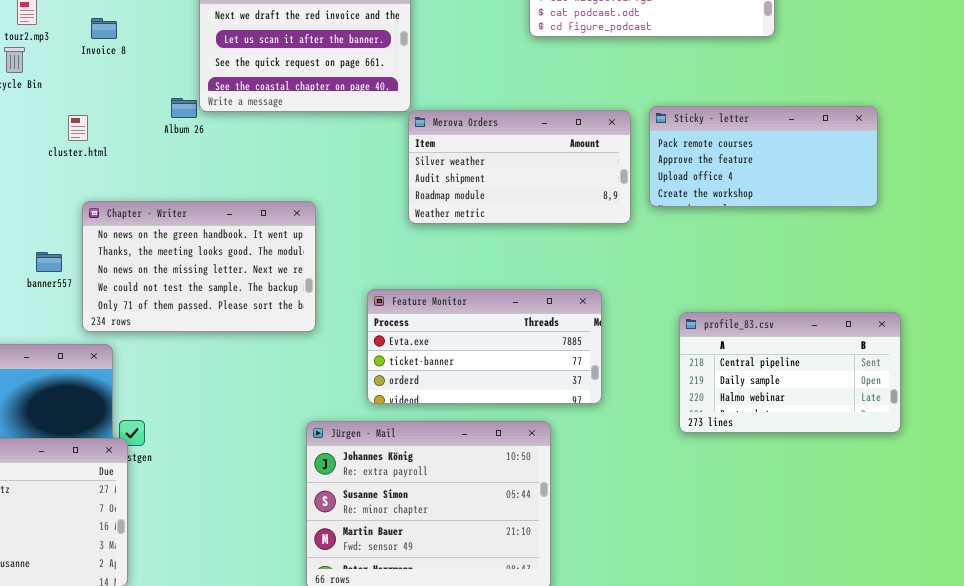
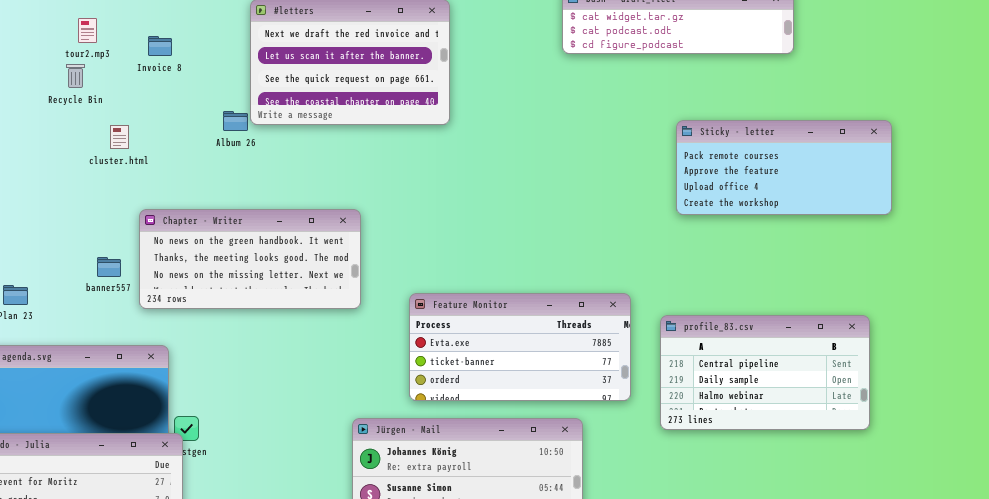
Merova Orders: [408,110,631,224] -> none, closed
cluster.html: [68,115,88,141] -> [110,125,129,149], moved
Chapter - Writer: [82,201,316,332] -> [139,209,361,309], resized
profile_83.csv: [679,312,901,433] -> [660,315,870,430], moved

